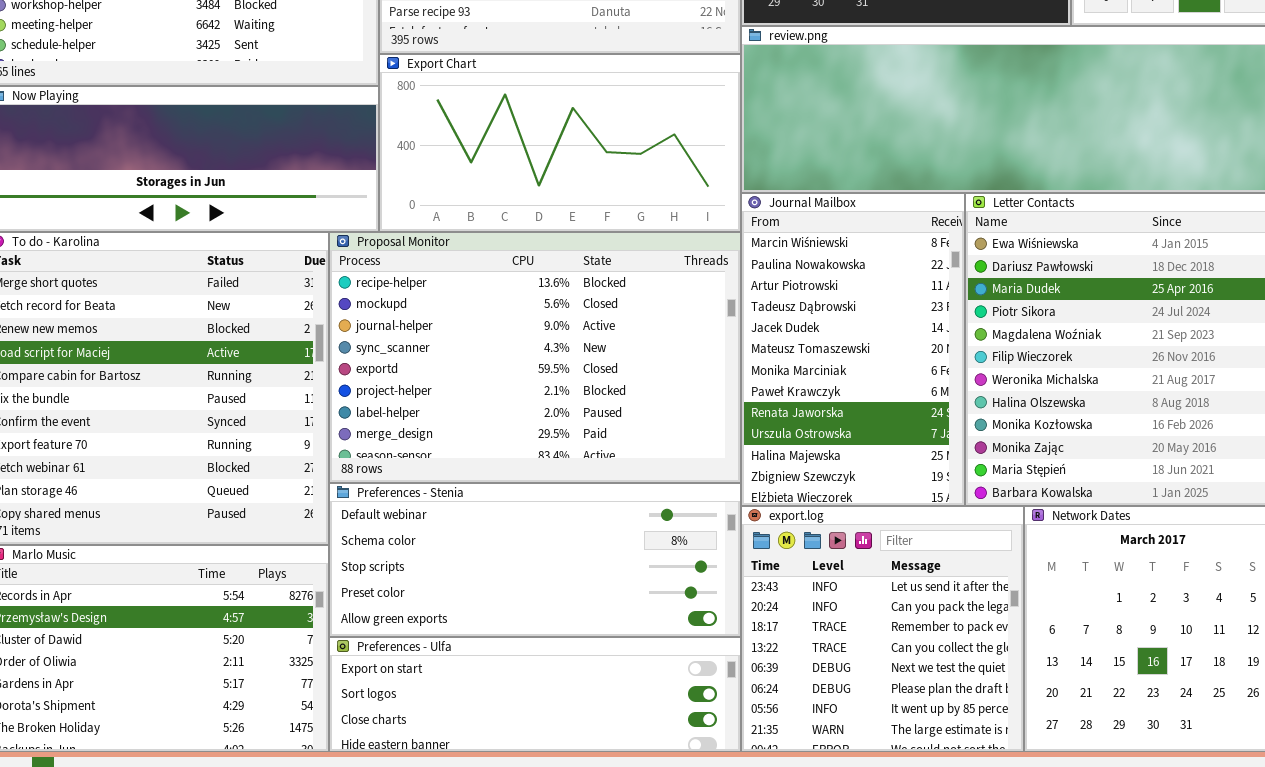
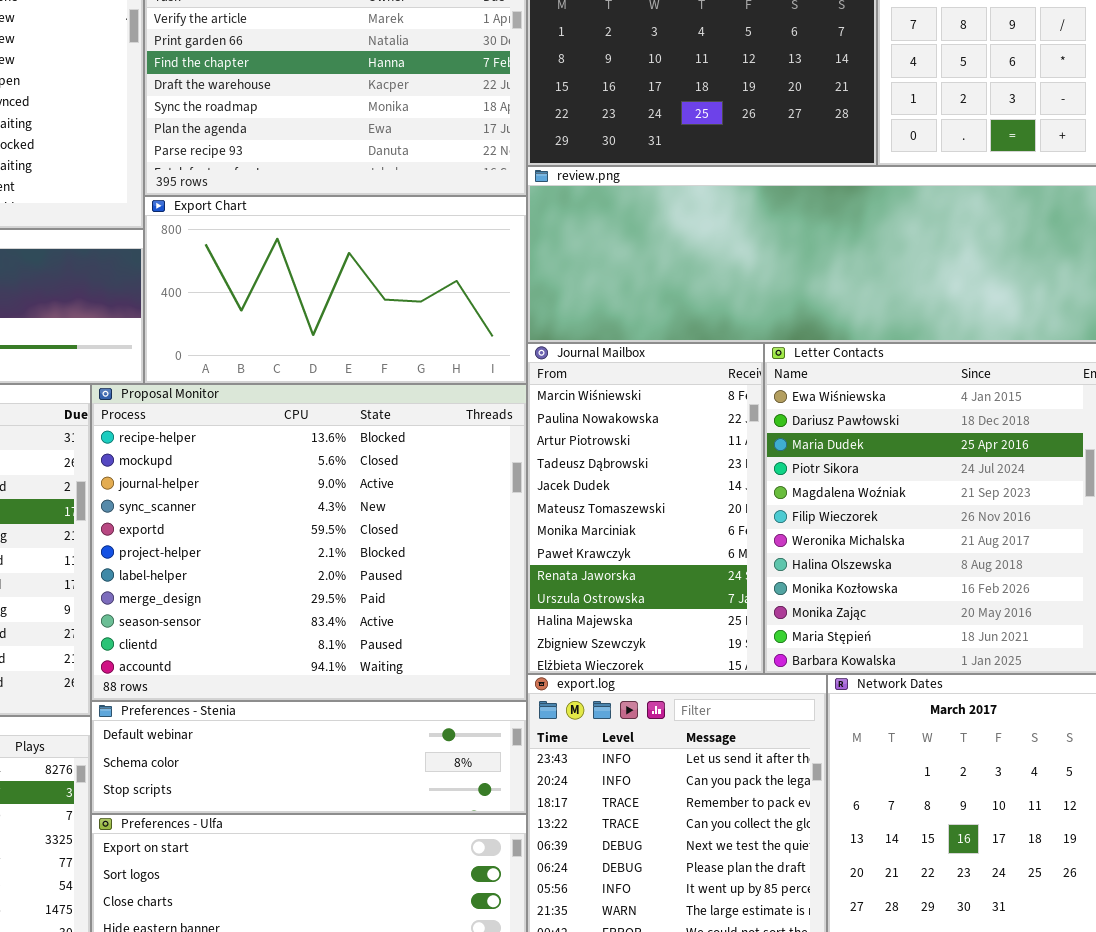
Proposal Monitor: [329,232,741,483] -> [91,384,527,701], resized
Preferences - Stenia: [329,483,741,637] -> [91,701,527,814], resized

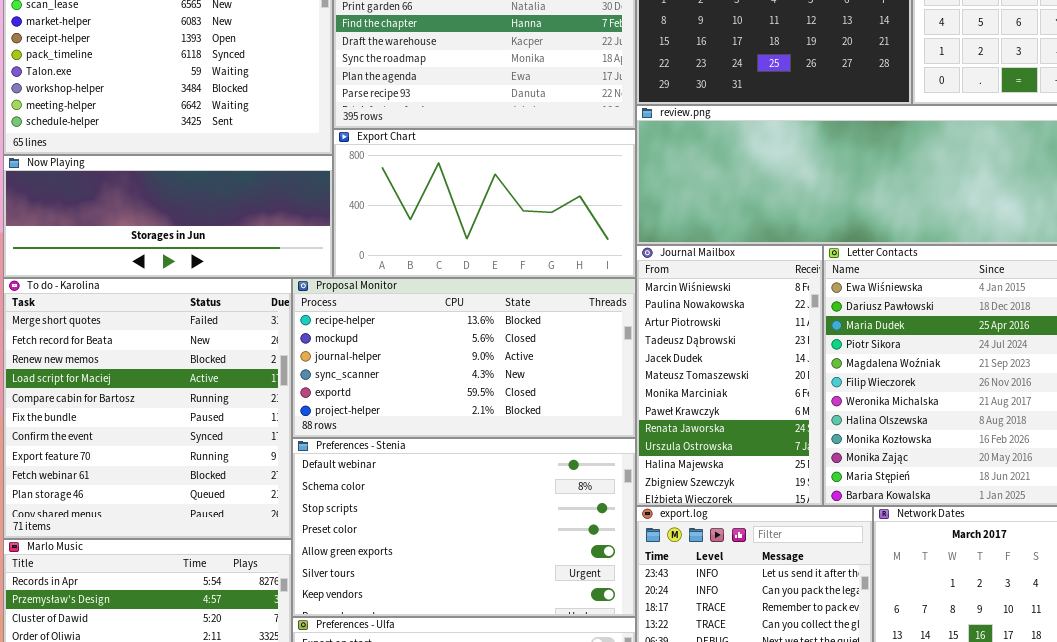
Proposal Monitor: [91,384,527,701] -> [292,278,636,438], resized
Preferences - Stenia: [91,701,527,814] -> [292,438,636,617], resized

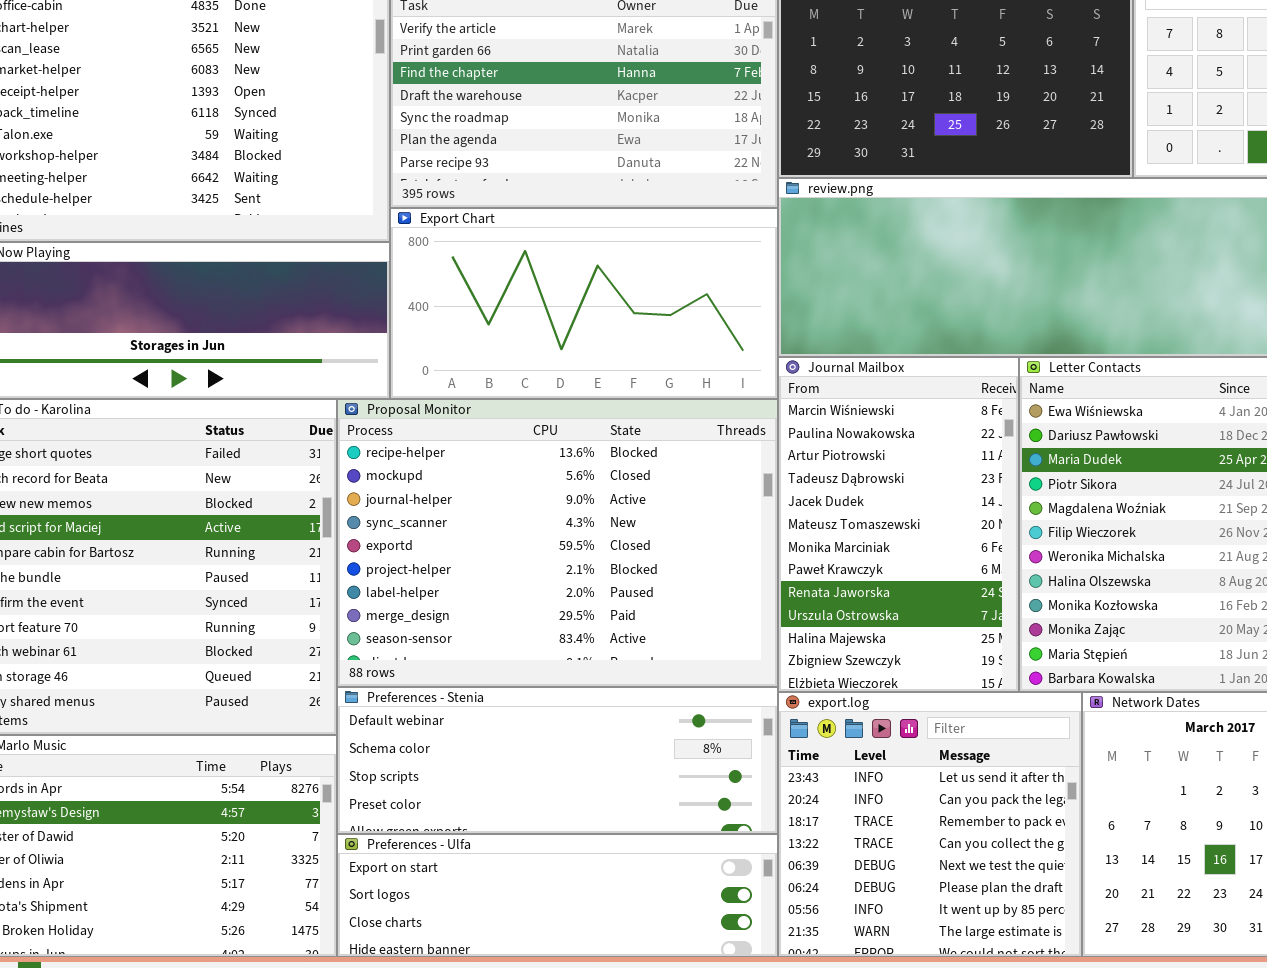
Proposal Monitor: [292,278,636,438] -> [337,399,778,687], resized
Preferences - Stenia: [292,438,636,617] -> [337,687,778,834], resized

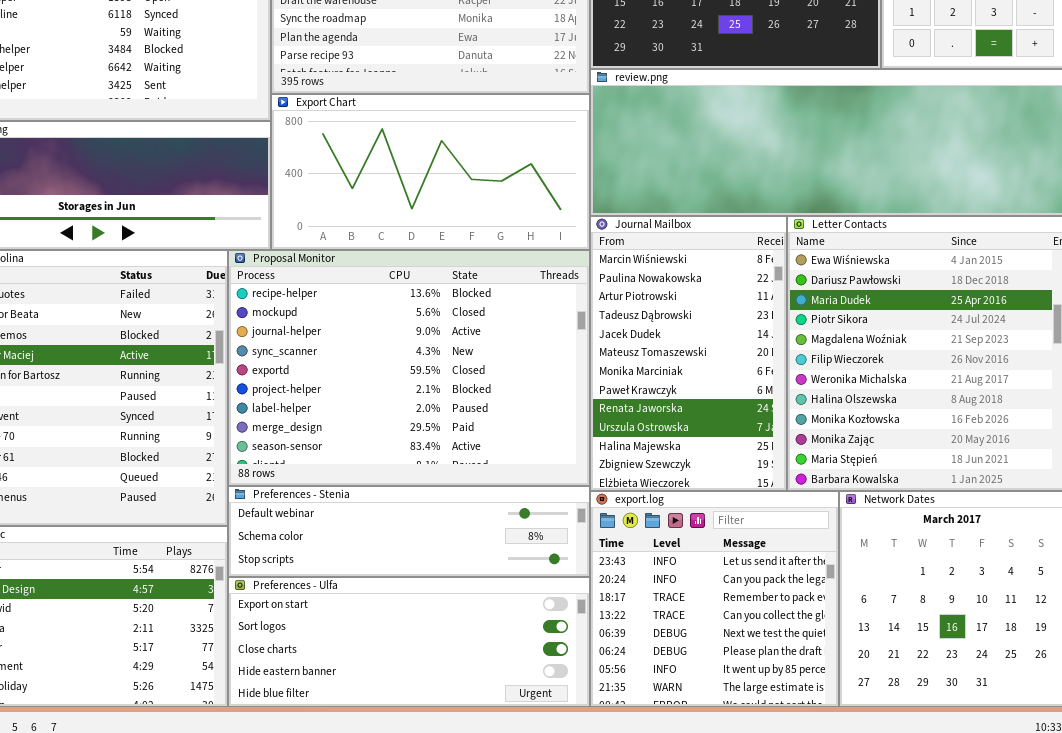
Preferences - Stenia: [337,687,778,834] -> [228,486,590,577], resized
Preferences - Ulfa: [337,834,778,957] -> [228,577,590,707], resized

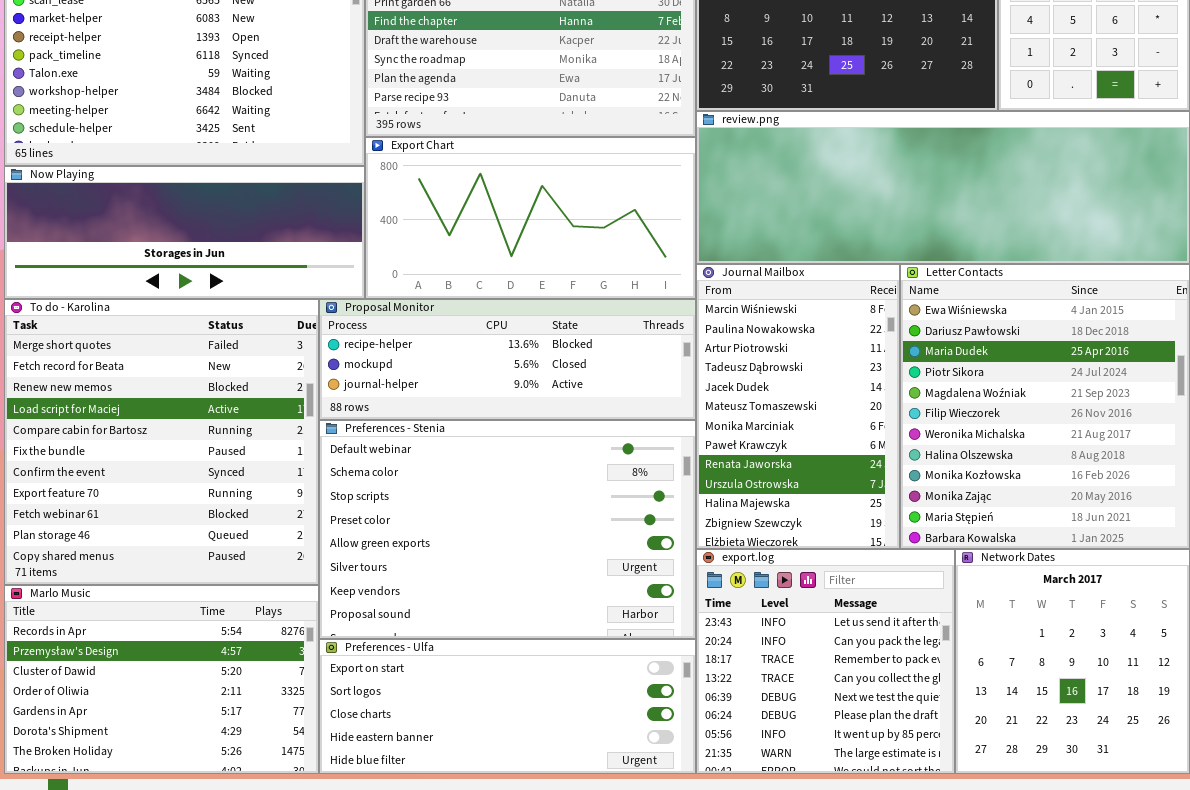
Proposal Monitor: [228,250,590,486] -> [319,299,696,420], resized
Preferences - Stenia: [228,486,590,577] -> [319,420,696,639], resized

